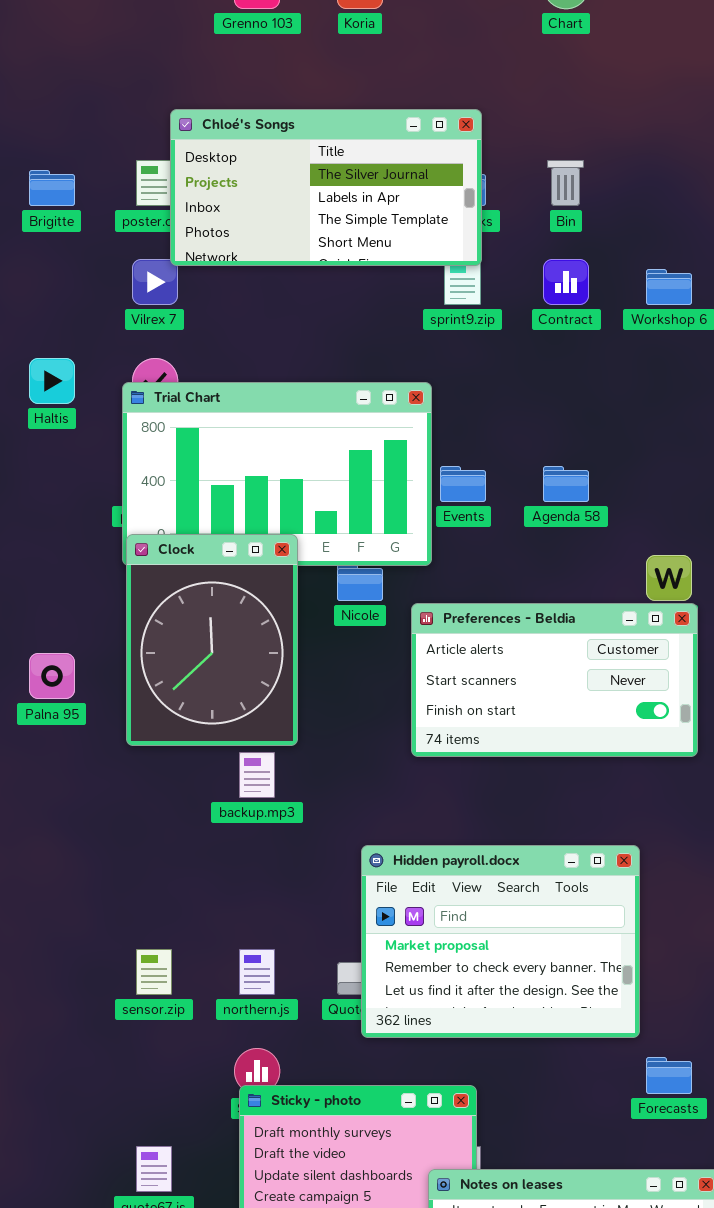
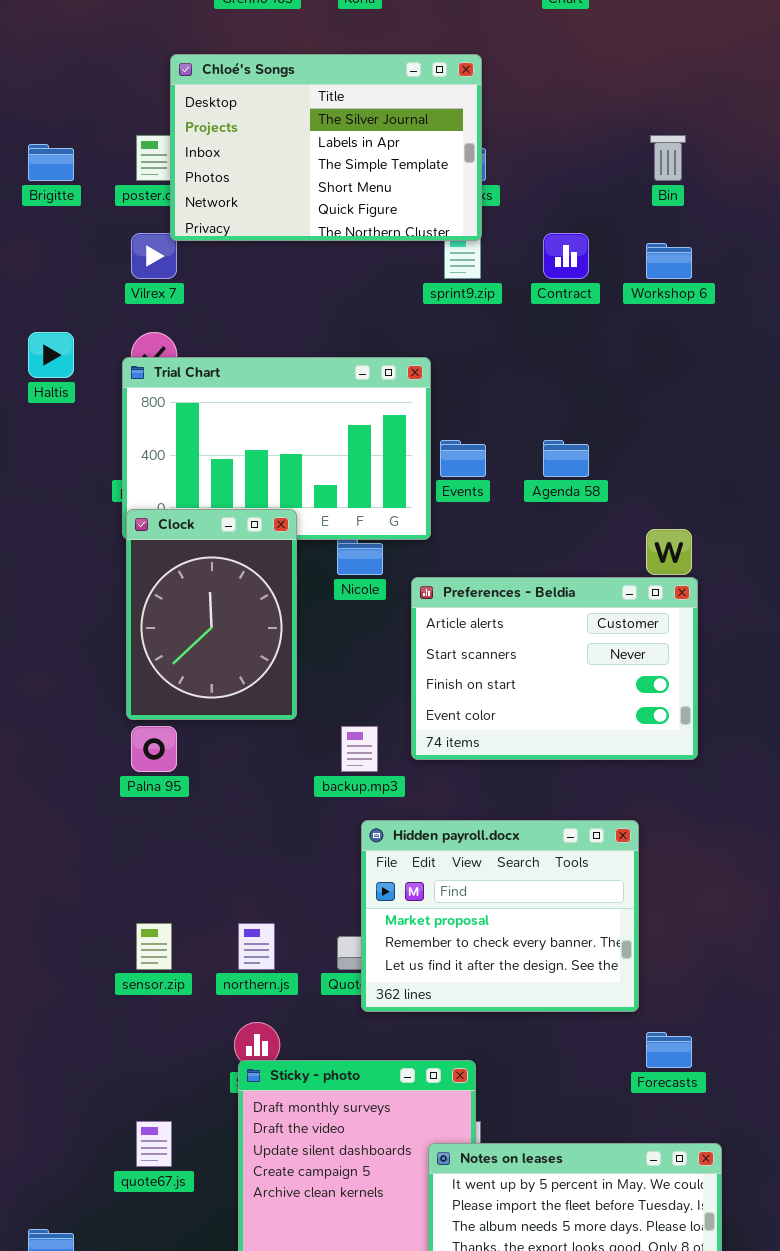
Chloé's Songs: [170,109,482,266] -> [170,54,482,241], resized
Bin: [547,160,584,206] -> [650,135,686,181], moved
Preferences - Beldia: [411,603,698,757] -> [411,577,698,760], resized
Palna 95: [29,653,75,699] -> [131,726,177,772], moved
backup.mp3: [239,752,275,798] -> [341,726,378,772], moved

